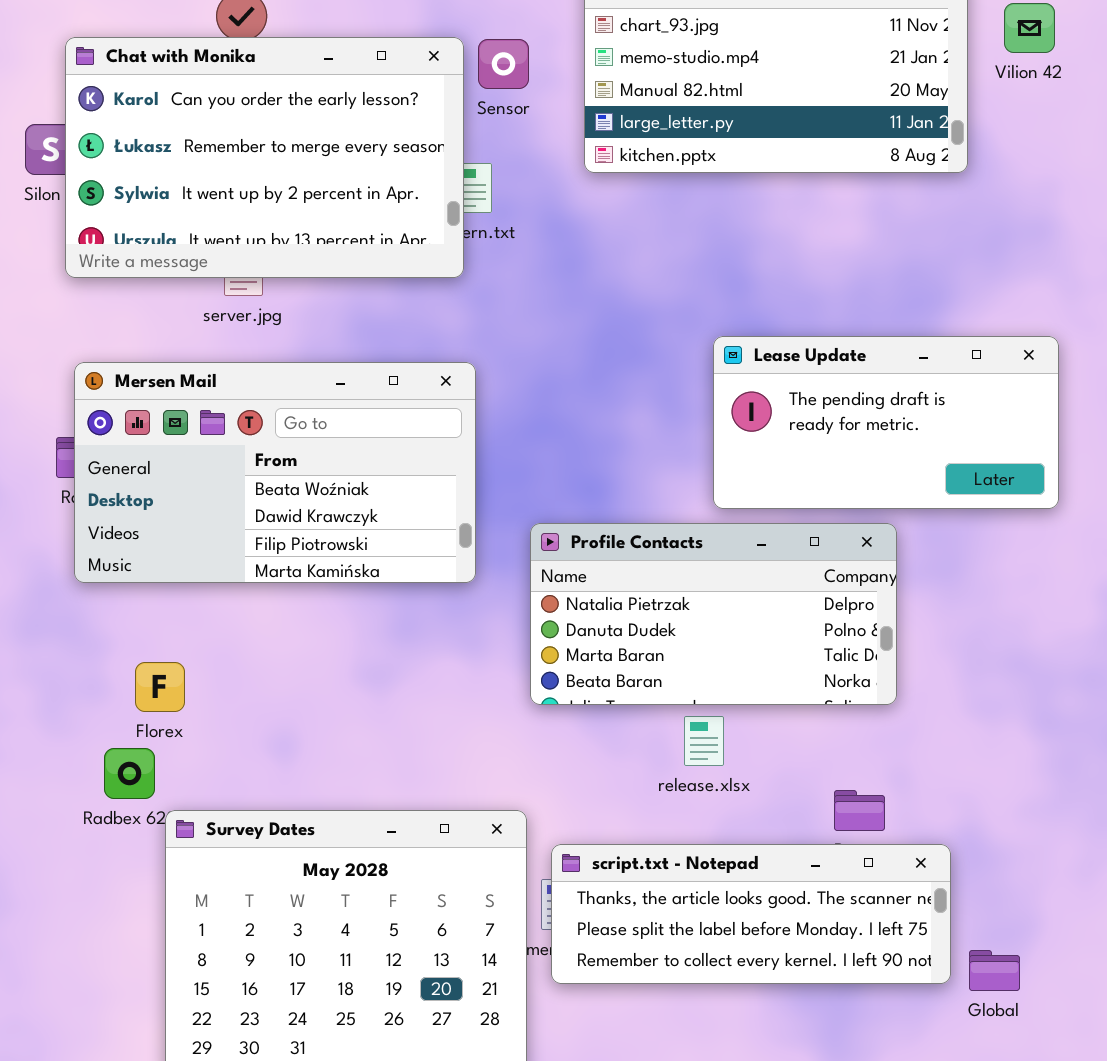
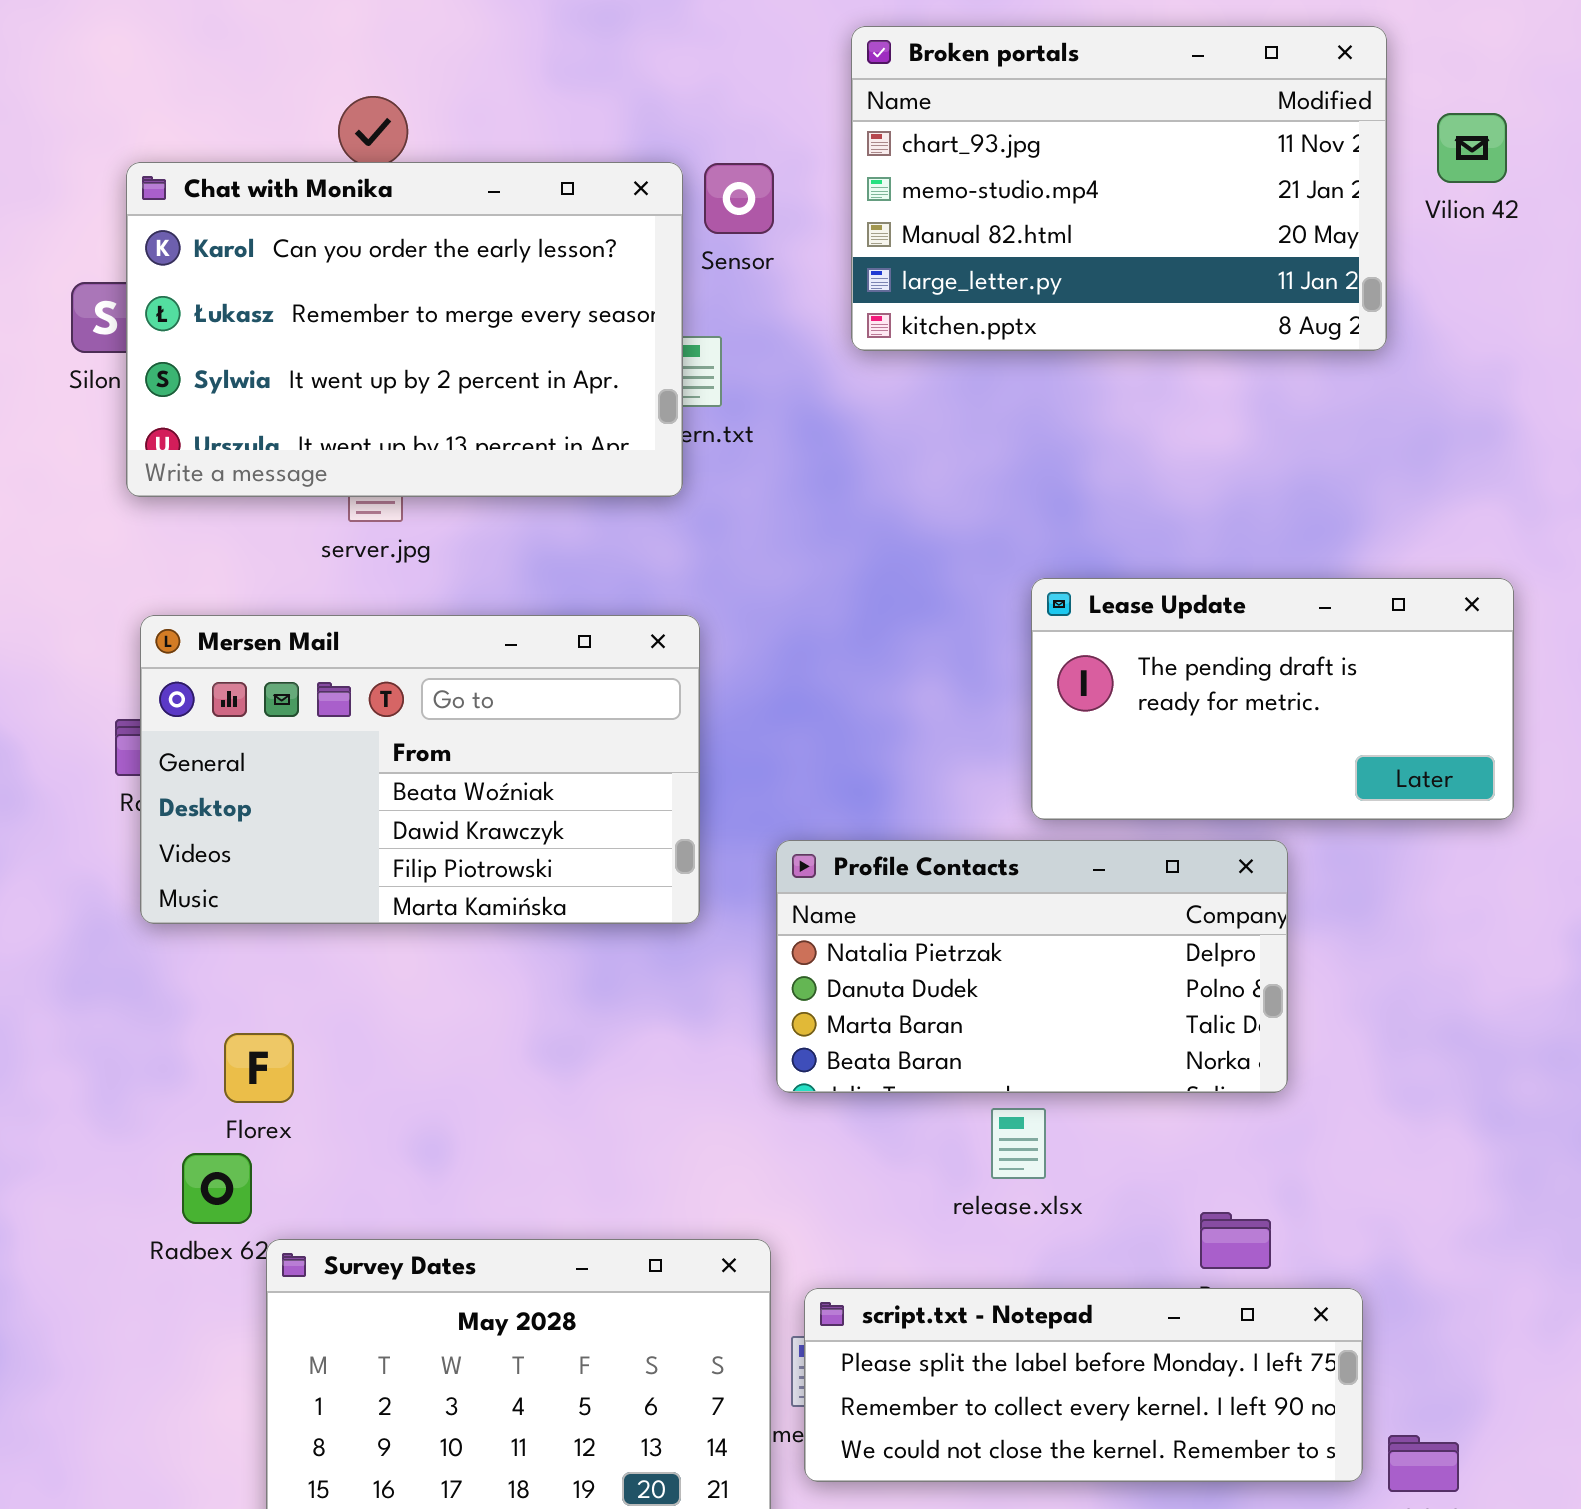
script.txt - Notepad: [551,844,951,984] -> [804,1288,1363,1482], scrolled down 1 row

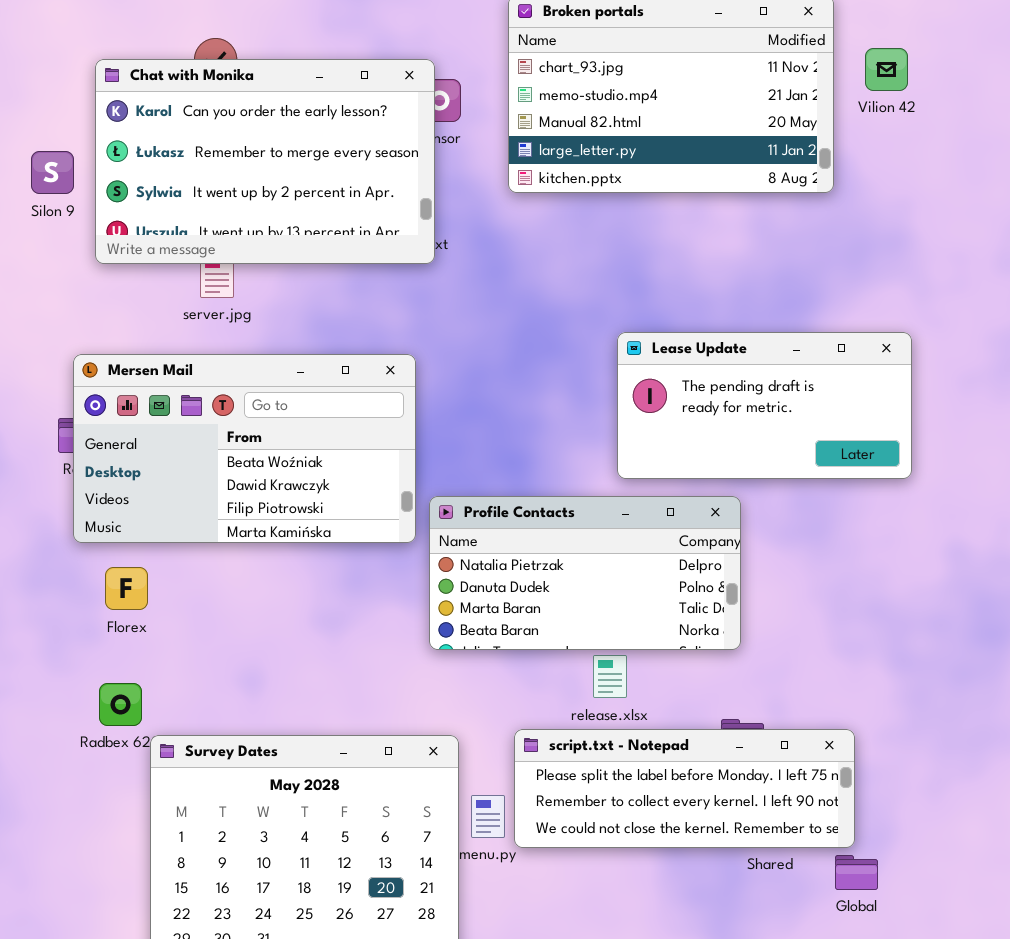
Chat with Monika: [126,162,683,497] -> [95,59,435,264], moved
Profile Contacts: [776,840,1288,1093] -> [429,496,741,650], moved
Florex: [224,1033,294,1103] -> [105,567,148,610], moved
script.txt - Notepad: [804,1288,1363,1482] -> [514,729,855,848], moved

